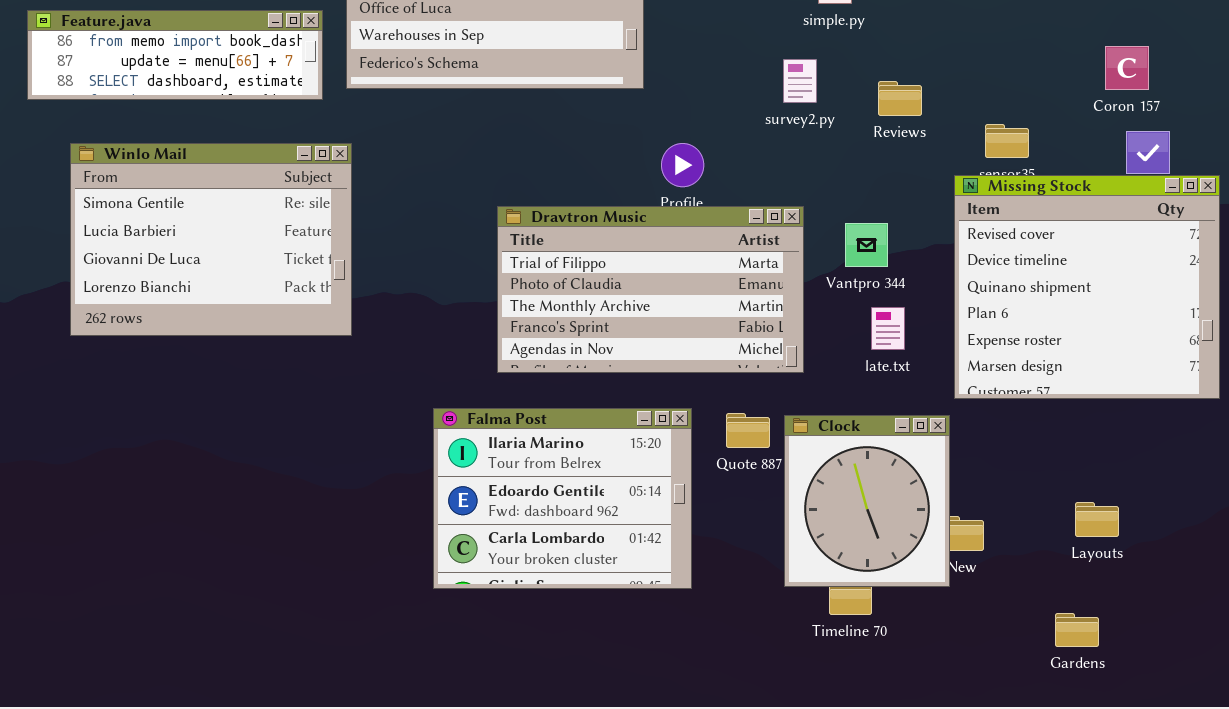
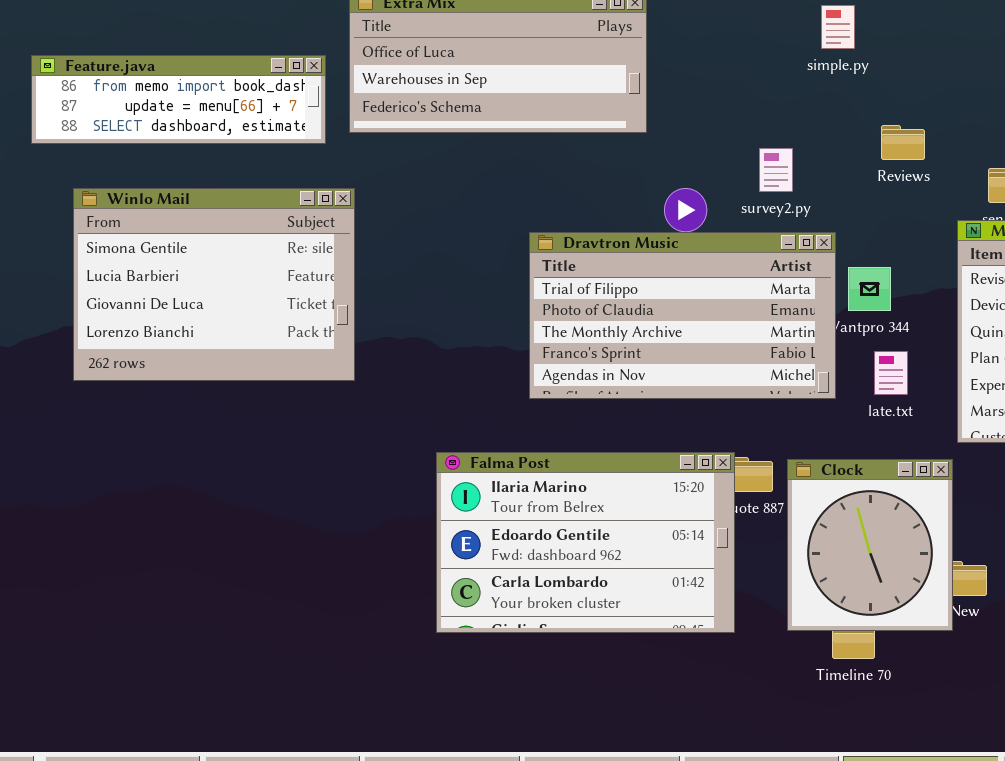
survey2.py: [783,59,817,103] -> [759,148,793,192], moved
Dravtron Music: [497,206,804,373] -> [529,232,836,399], moved
Falma Post: [433,408,692,589] -> [436,452,735,633], resized

